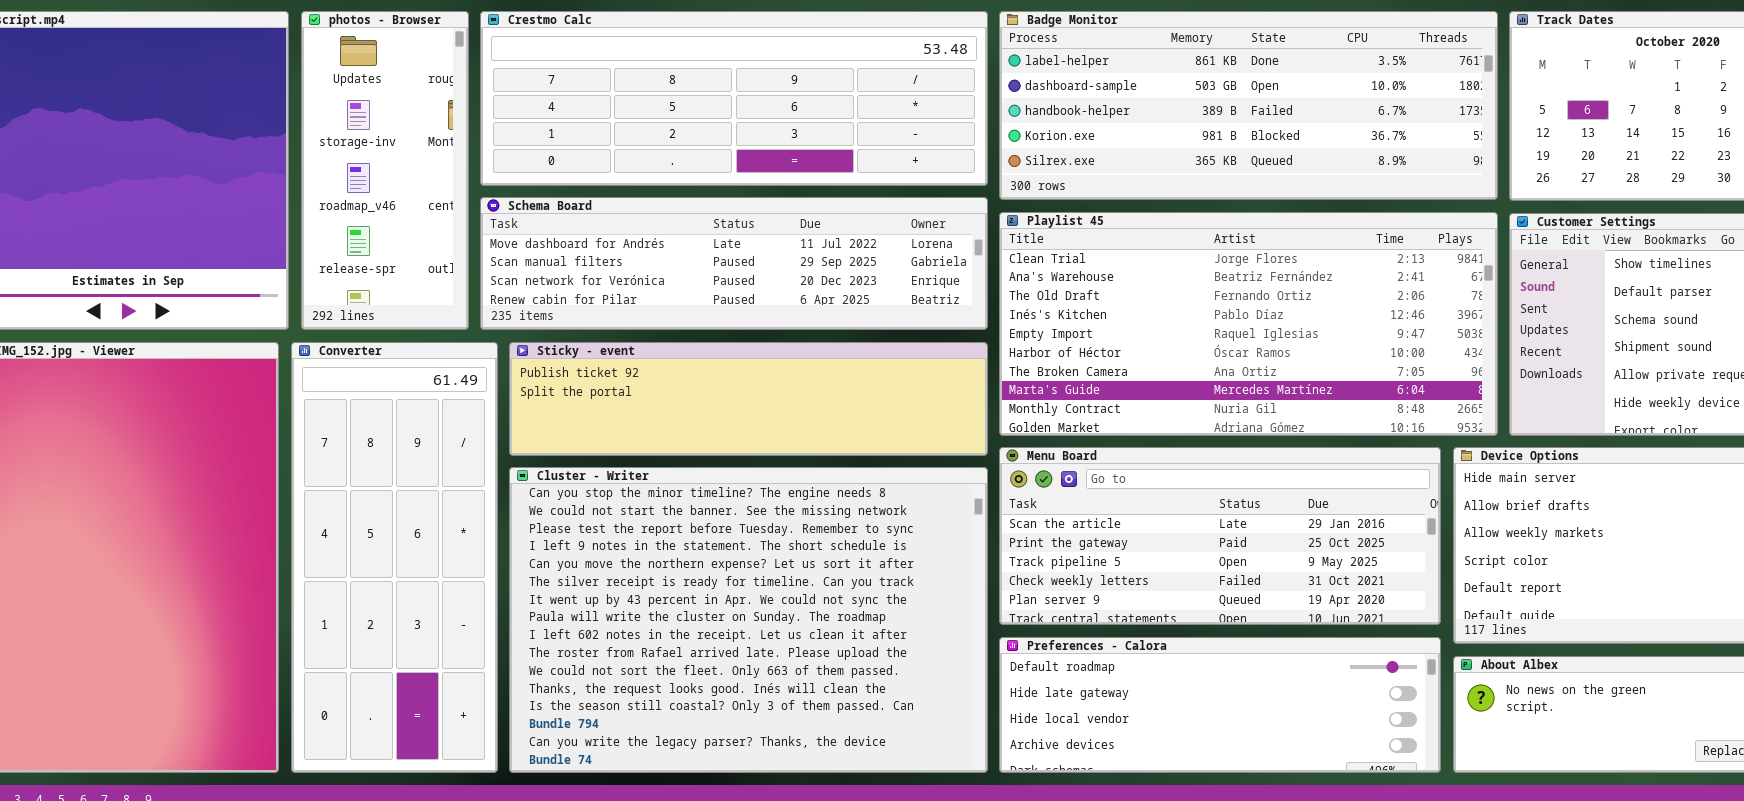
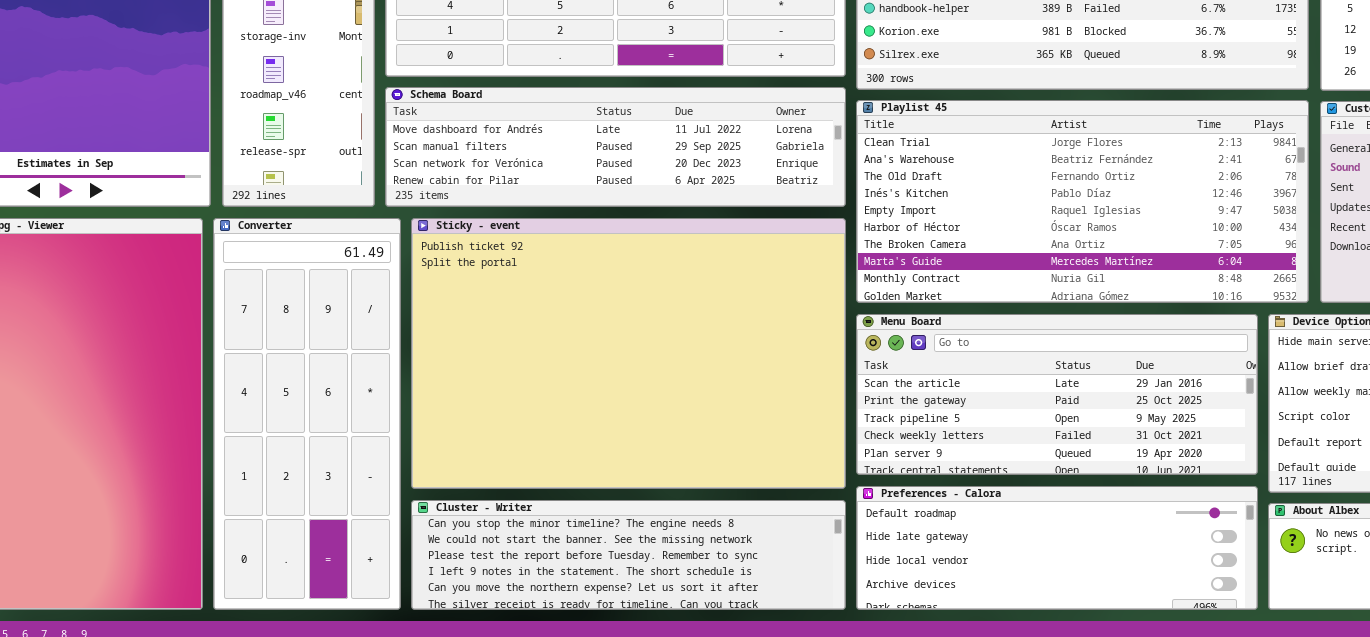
Sticky - event: [509,342,988,456] -> [411,218,846,489], resized
Cluster - Writer: [509,467,988,773] -> [411,500,846,610], resized

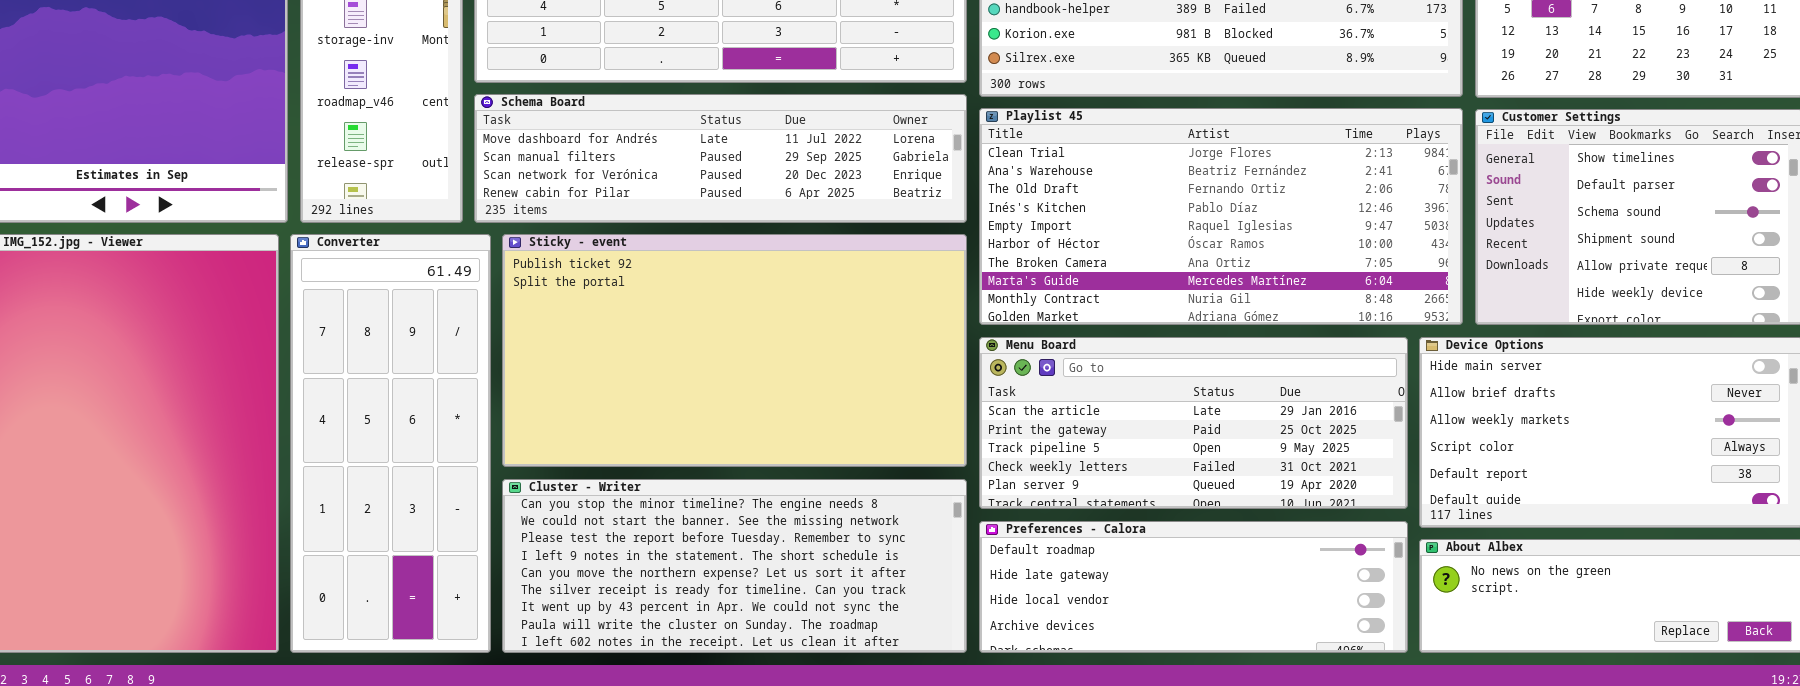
Sticky - event: [411,218,846,489] -> [502,234,967,467], resized
Cluster - Writer: [411,500,846,610] -> [502,479,967,653], resized

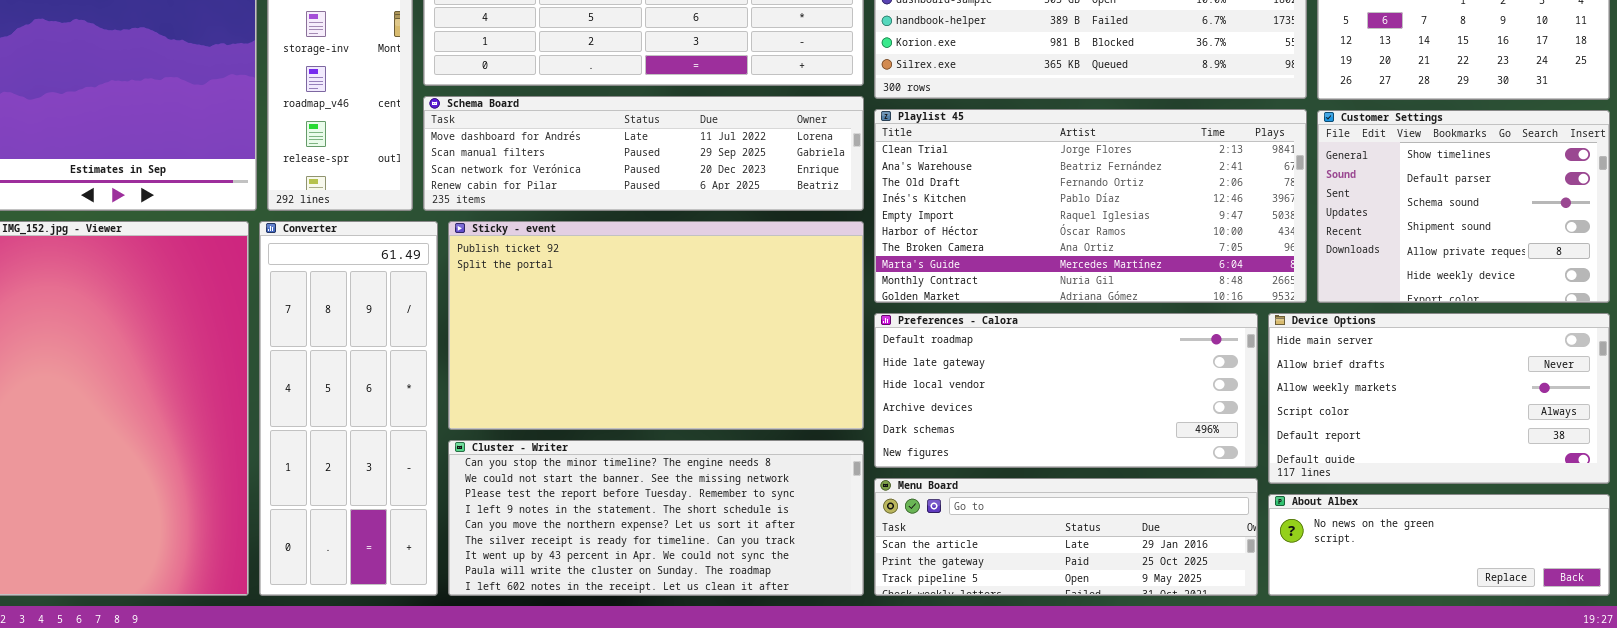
Menu Board: [979,337,1408,509] -> [874,478,1258,596], moved, resized
Preferences - Calora: [979,521,1408,653] -> [874,313,1258,468], moved, resized

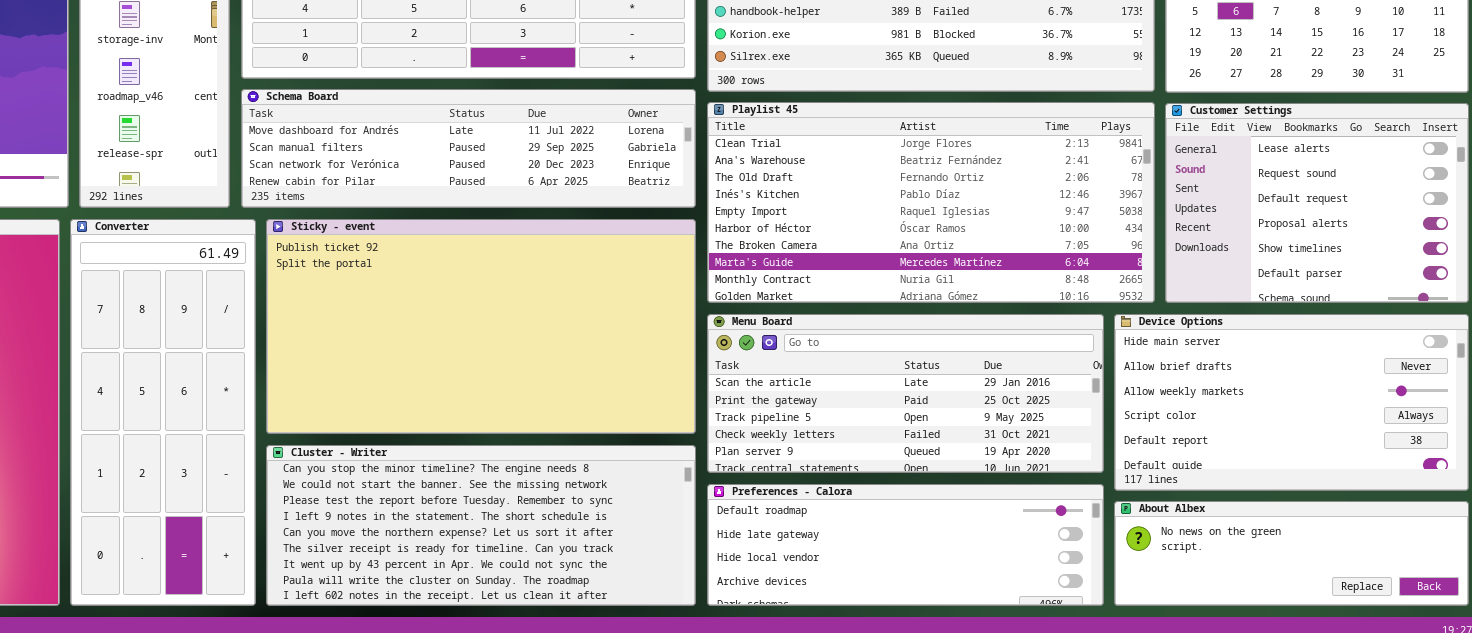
Customer Settings: [1317,110,1610,303] -> [1165,103,1469,303], scrolled up 4 rows
Preferences - Calora: [874,313,1258,468] -> [707,484,1104,606], moved, resized
Menu Board: [874,478,1258,596] -> [707,314,1104,473], moved, resized

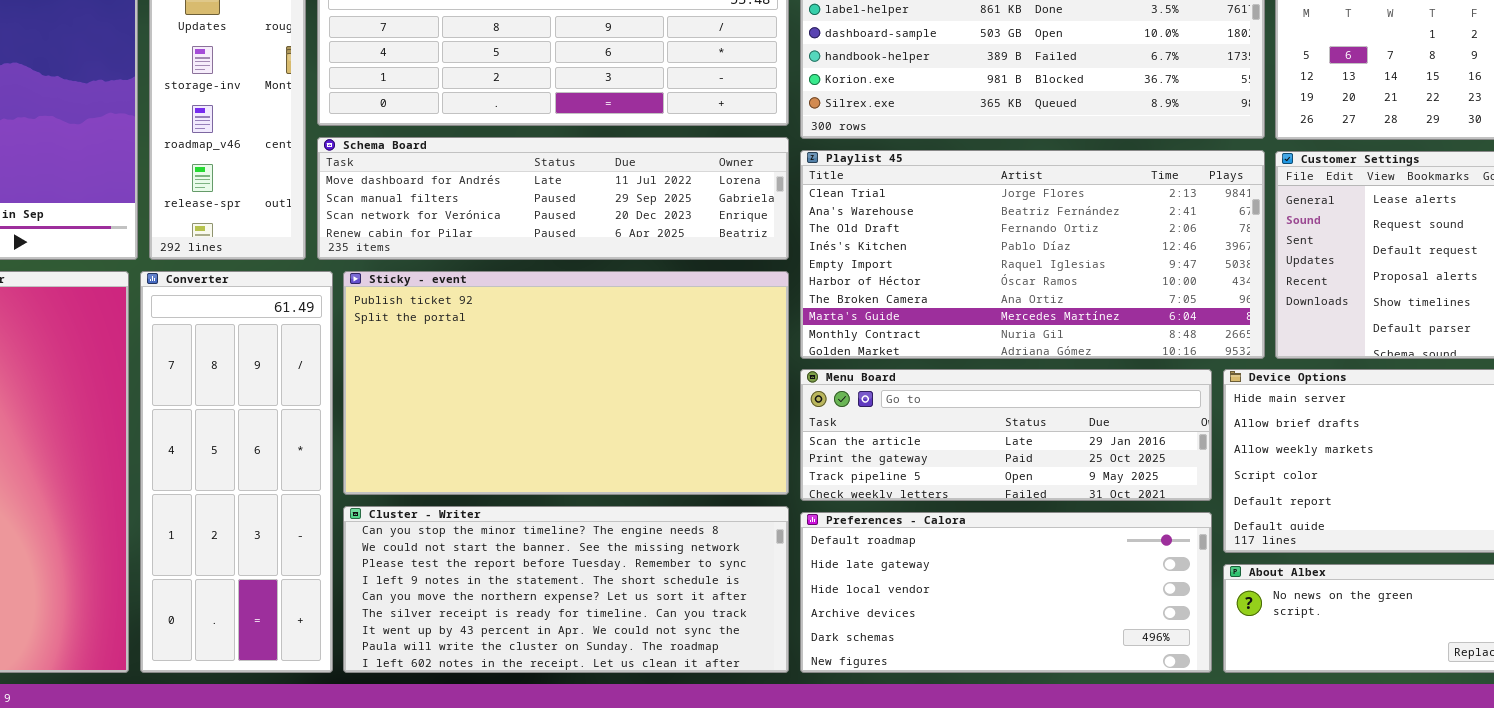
Menu Board: [707,314,1104,473] -> [800,369,1212,501], resized
Preferences - Calora: [707,484,1104,606] -> [800,512,1212,673], resized

